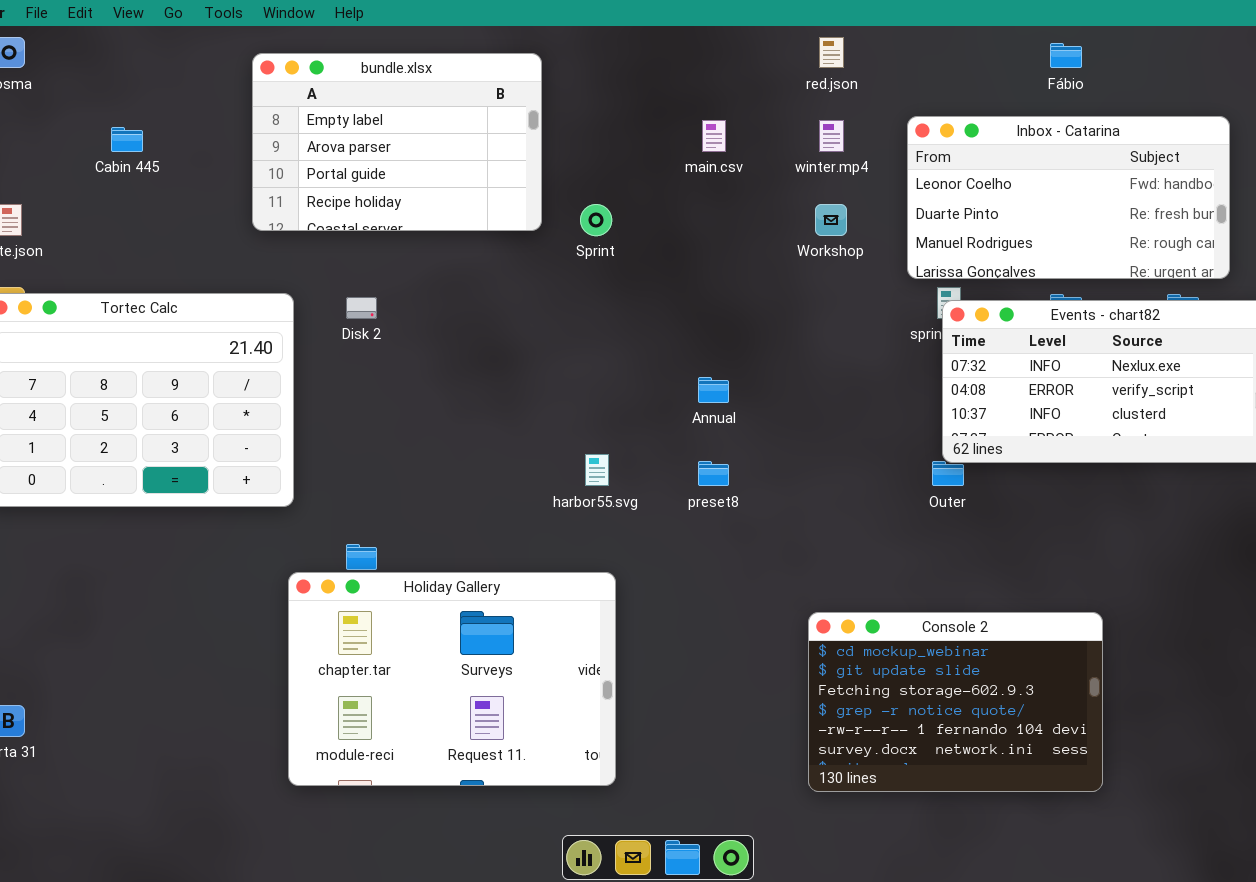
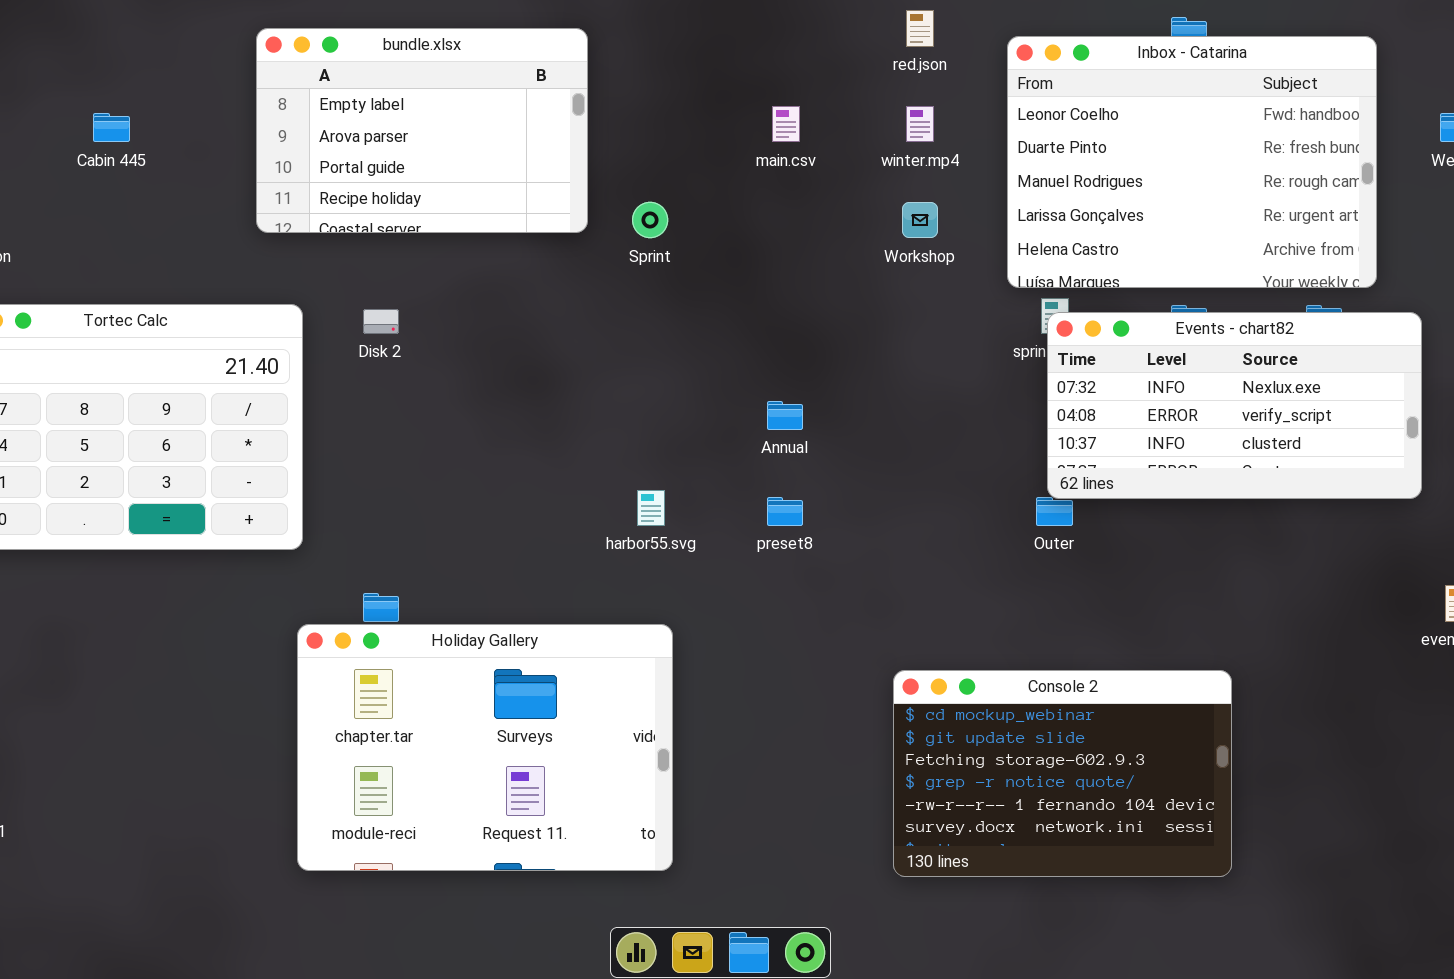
Inbox - Catarina: [907,116,1230,279] -> [1007,36,1377,288], resized

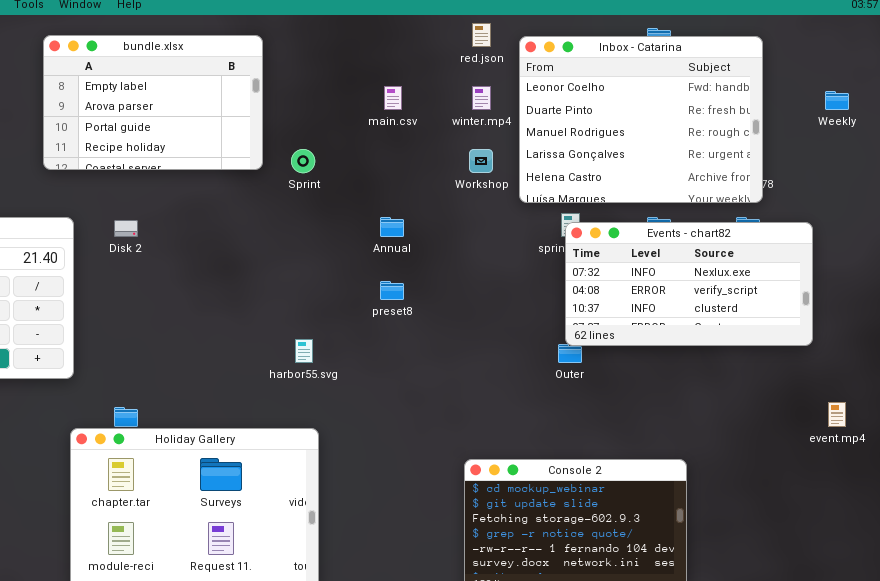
Inbox - Catarina: [1007,36,1377,288] -> [519,36,763,203], moved
Annual: [767,401,803,430] -> [380,217,404,237], moved
preset8: [767,497,803,526] -> [380,281,404,300], moved

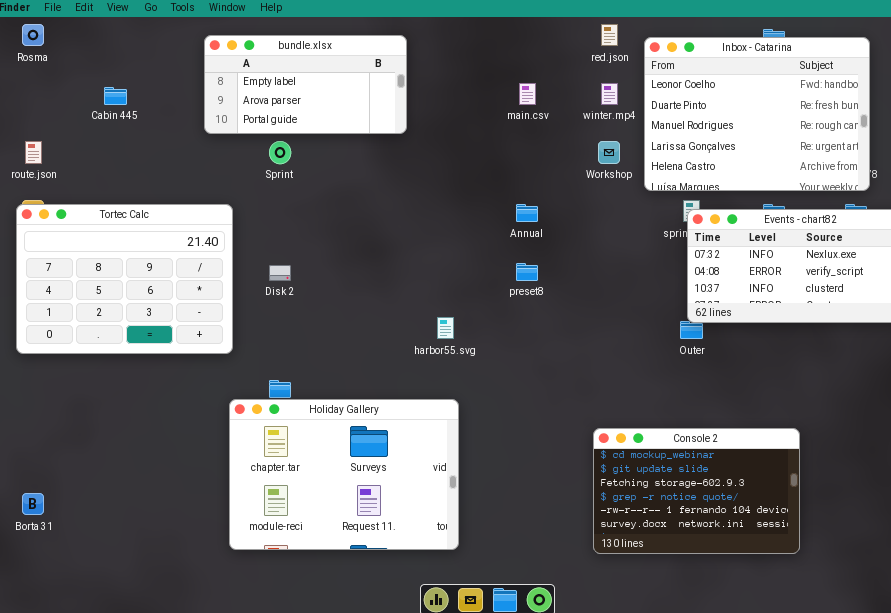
bundle.xlsx: [43,35,263,170] -> [204,35,407,134], resized
Sprint: [291,149,315,173] -> [269,141,291,164], moved
Disk 2: [114,220,138,237] -> [269,265,291,281], moved

